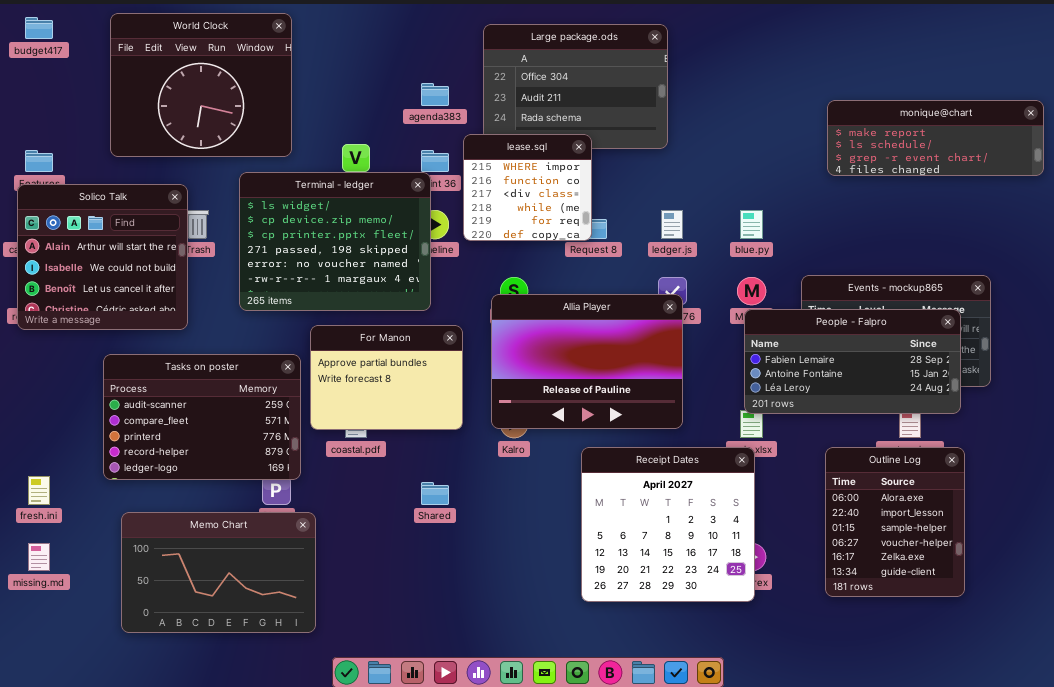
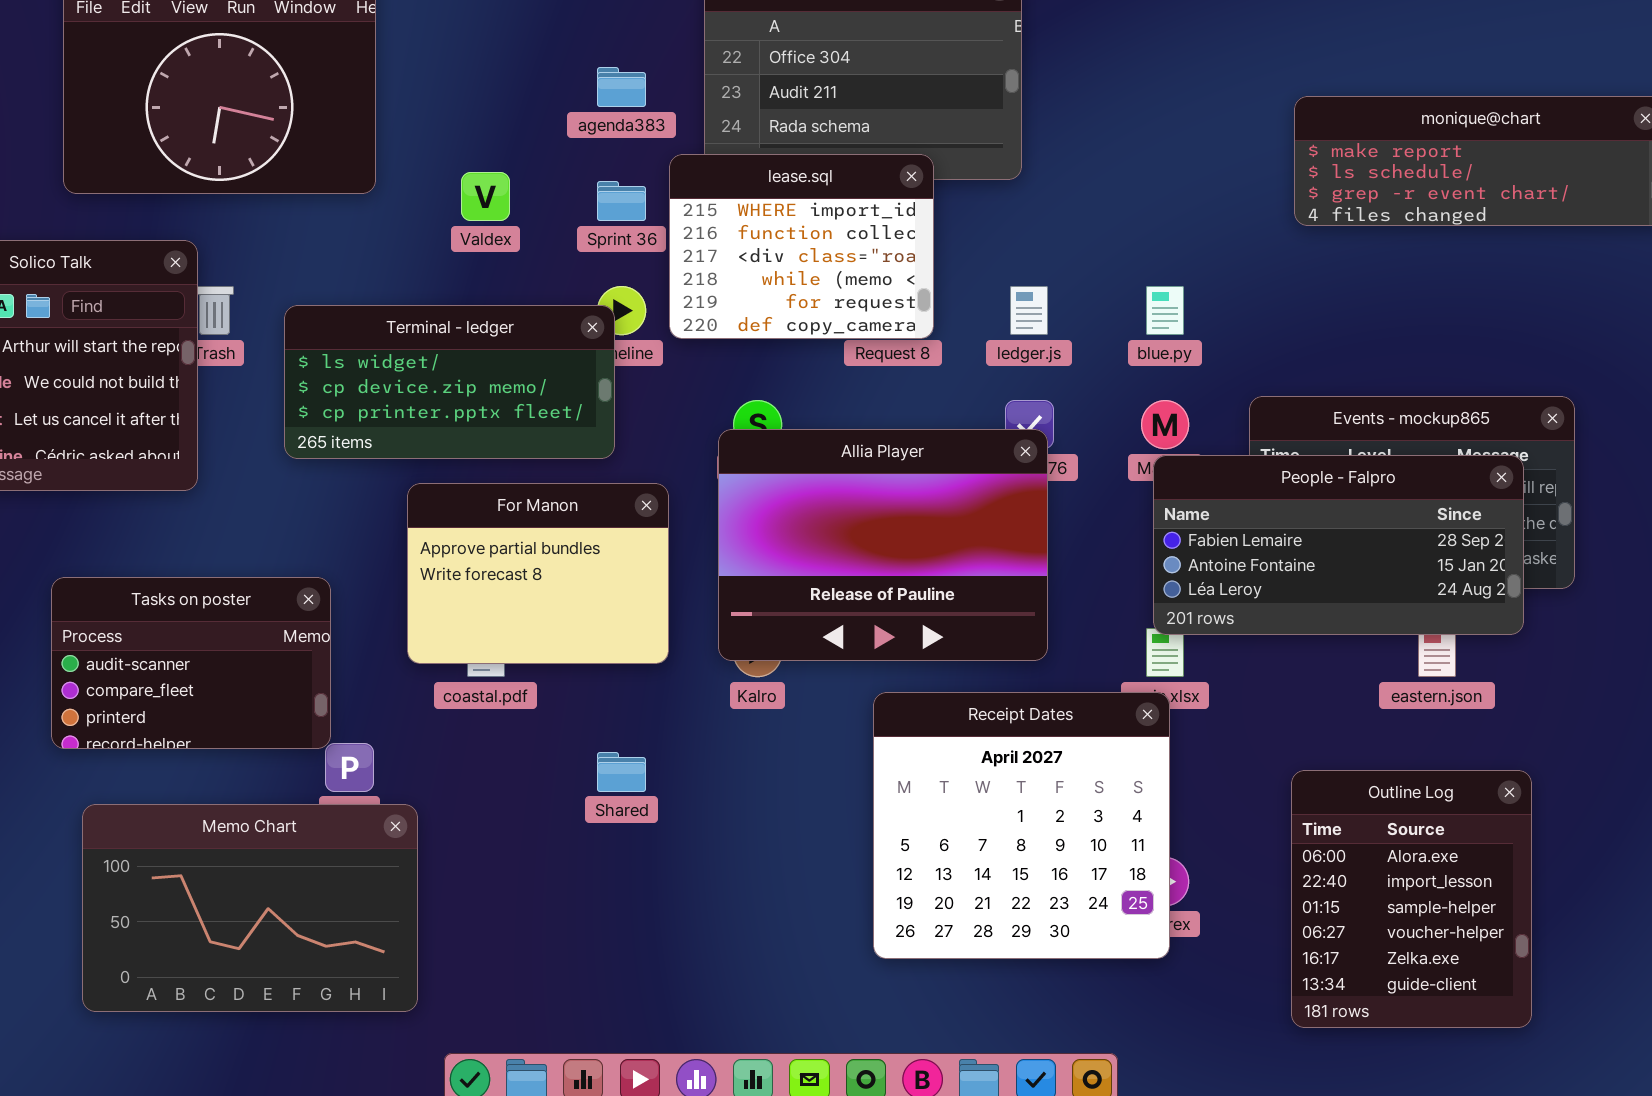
lease.sql: [463,134,592,241] -> [669,154,934,339], resized
Terminal - ledger: [239,172,431,311] -> [284,305,615,459], resized
Tasks on poster: [103,354,301,480] -> [51,577,331,749], resized
Outline Log: [825,447,965,597] -> [1291,770,1532,1028], moved

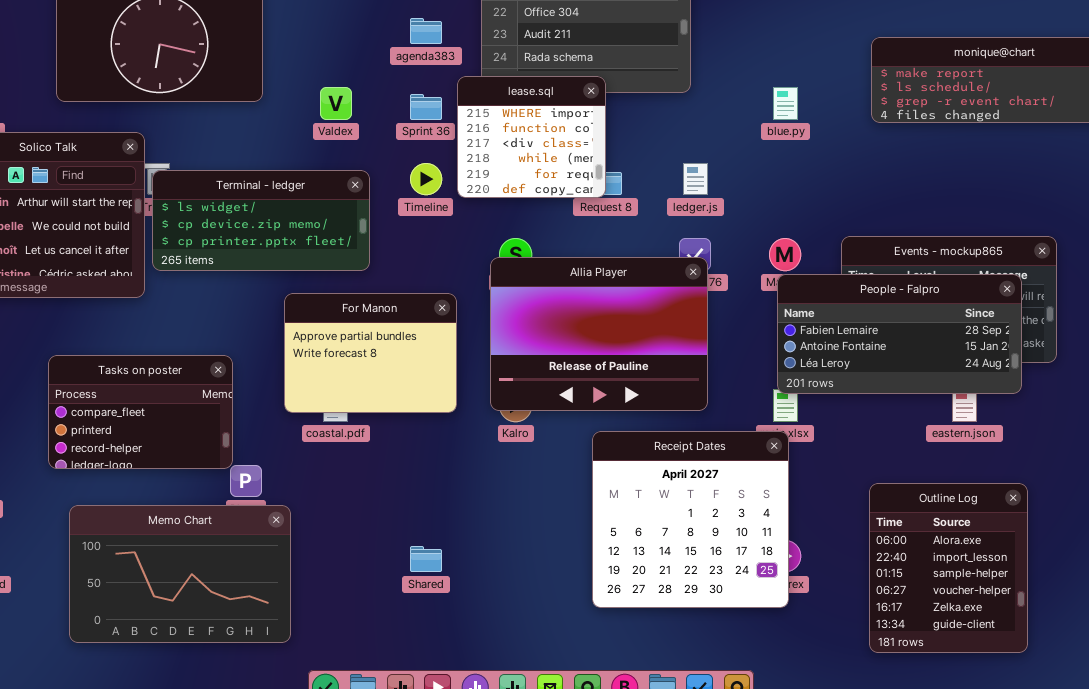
lease.sql: [669,154,934,339] -> [457,76,606,198], resized
blue.py: [1146,286,1184,335] -> [773,87,798,120], moved
Terminal - ledger: [284,305,615,459] -> [152,170,370,271], moved
Tasks on poster: [51,577,331,749] -> [48,355,233,469], scrolled down 1 row
Shared: [597,752,646,792] -> [410,546,442,572], moved

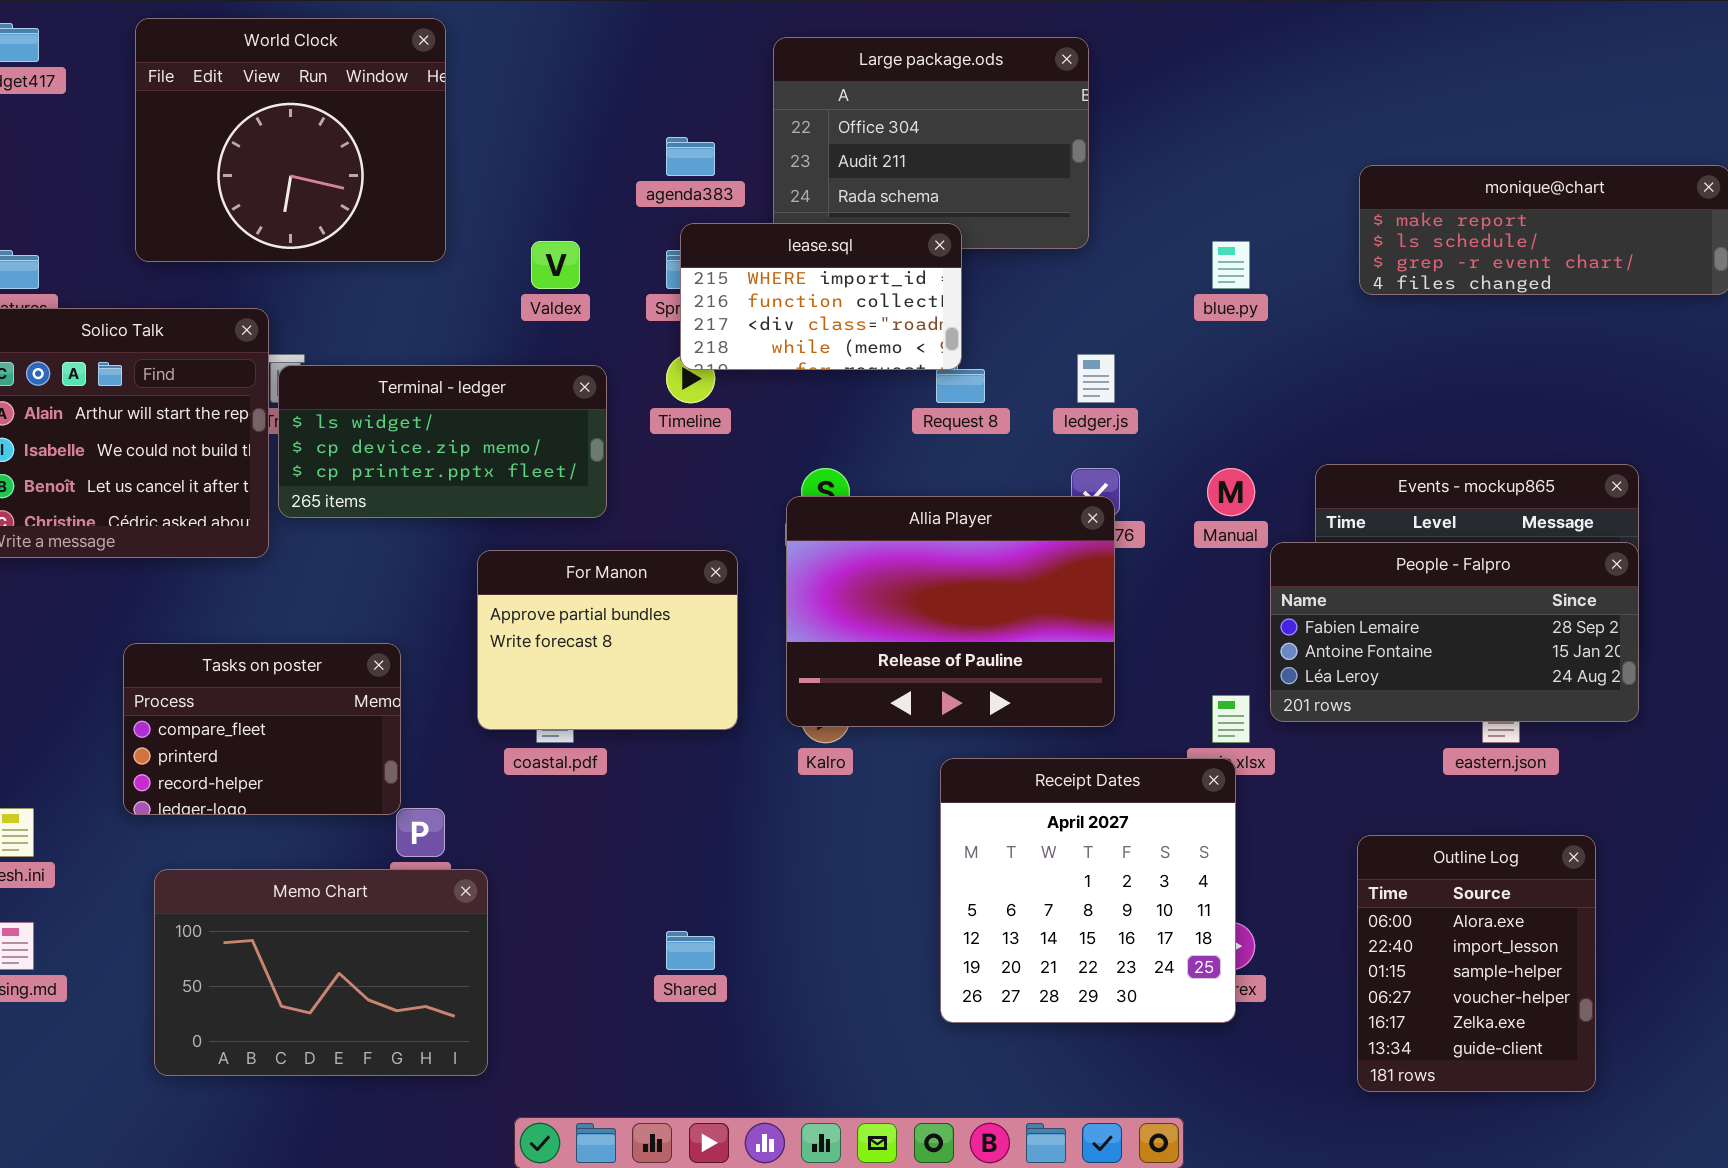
lease.sql: [457,76,606,198] -> [680,223,962,370], resized
People - Falpro: [777,274,1022,394] -> [1270,542,1639,722], moved

